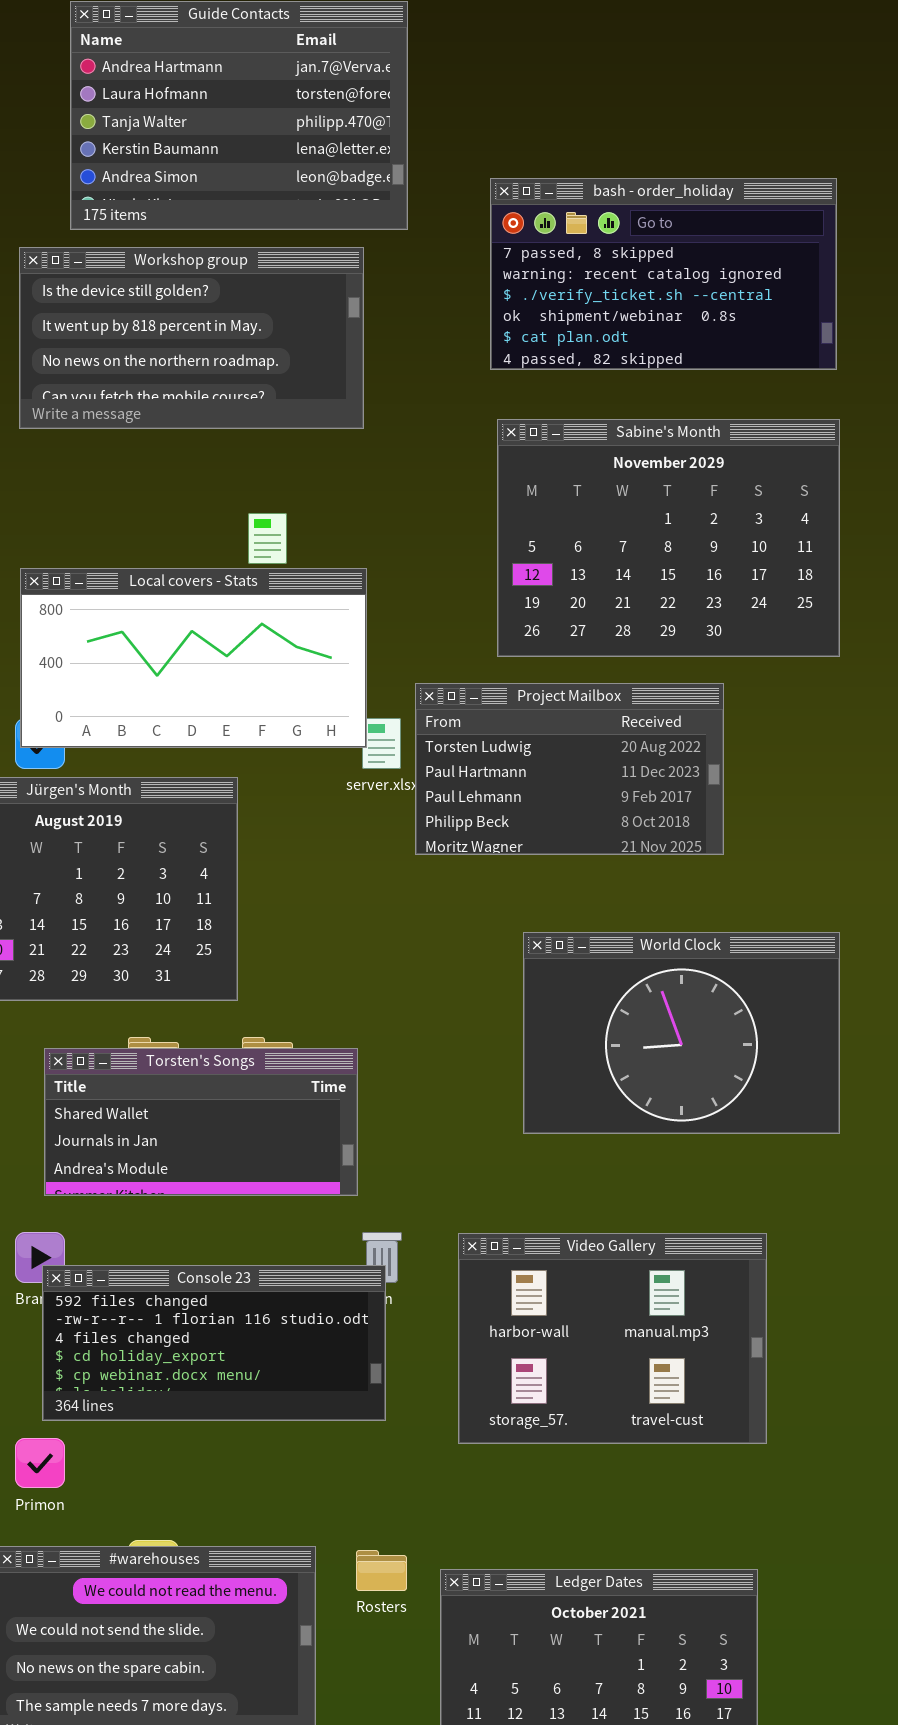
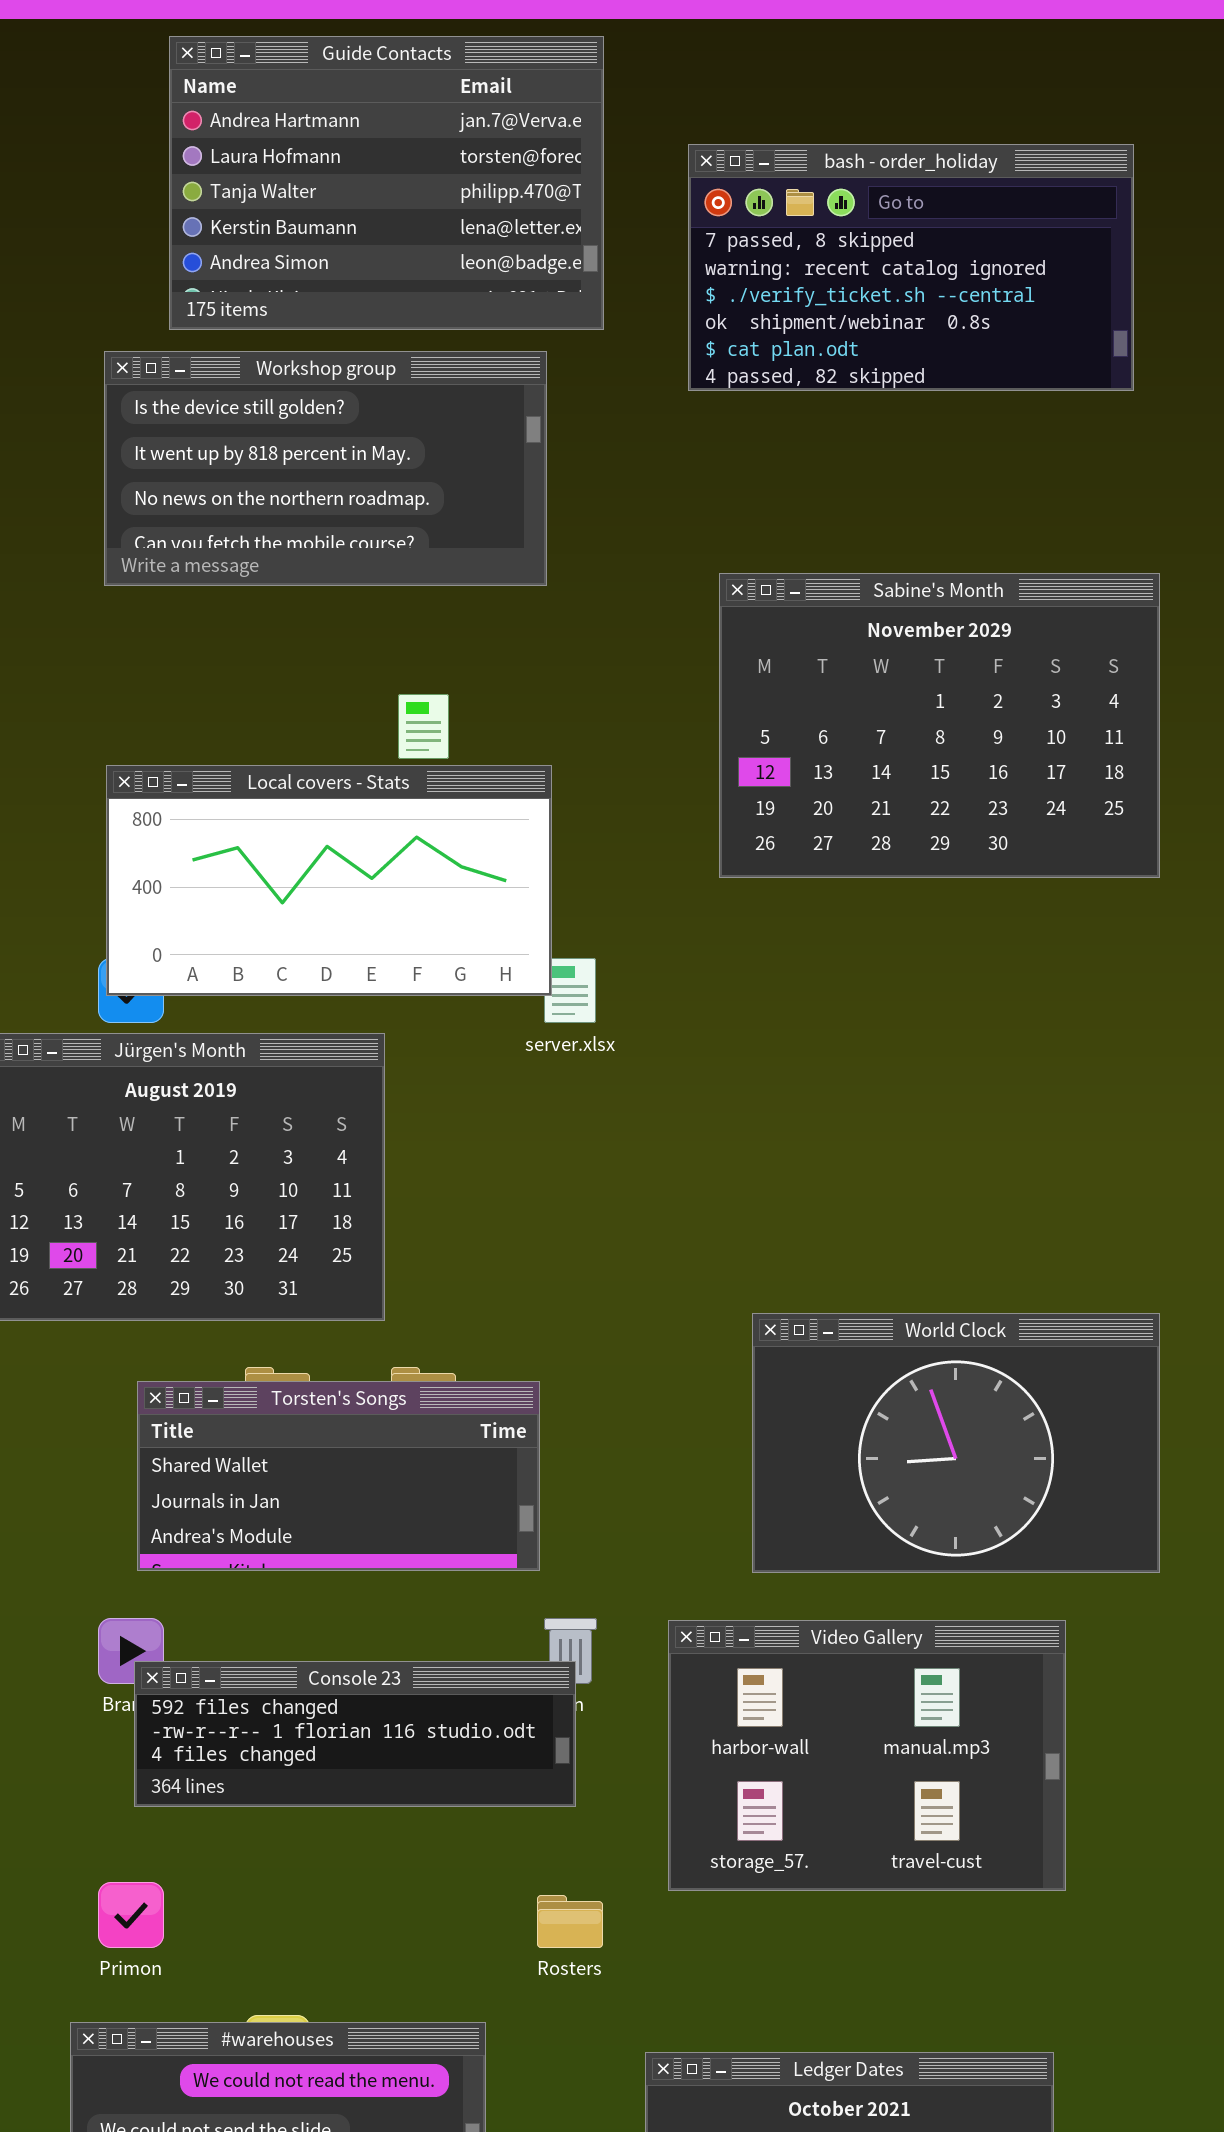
bash - order_holiday: [490,178,837,370] -> [688,144,1134,391], moved
Project Mailbox: [415,683,724,855] -> none, closed
World Clock: [523,932,840,1134] -> [752,1313,1160,1573], moved
Console 23: [42,1265,386,1421] -> [134,1661,576,1807], resized
Rosters: [356,1550,407,1591] -> [537,1895,603,1948], moved

